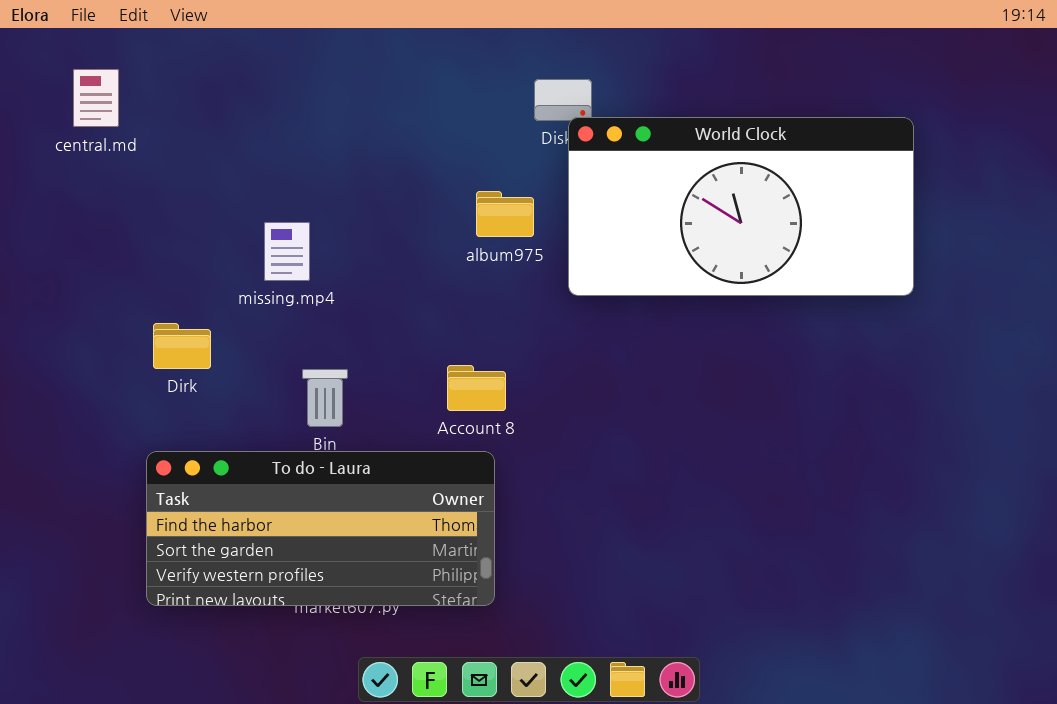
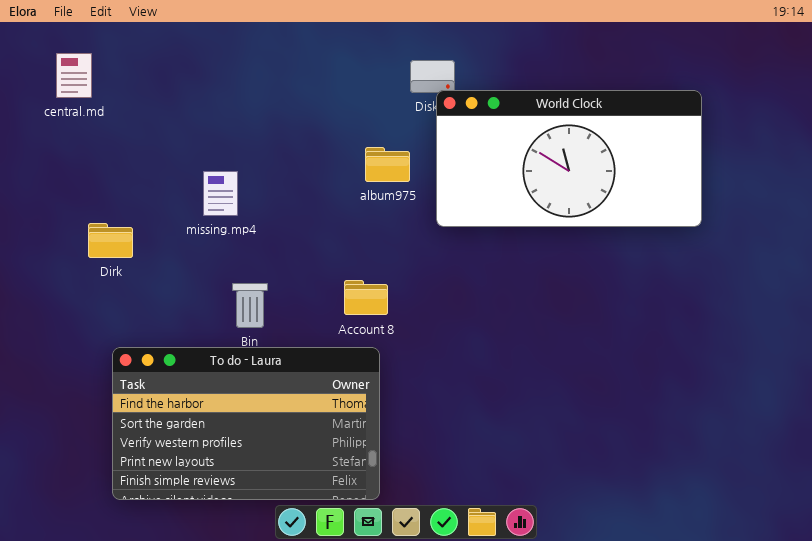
Dirk: [153,323,211,369] -> [88,223,133,258], moved
To do - Laura: [146,451,495,606] -> [112,347,380,500], resized

